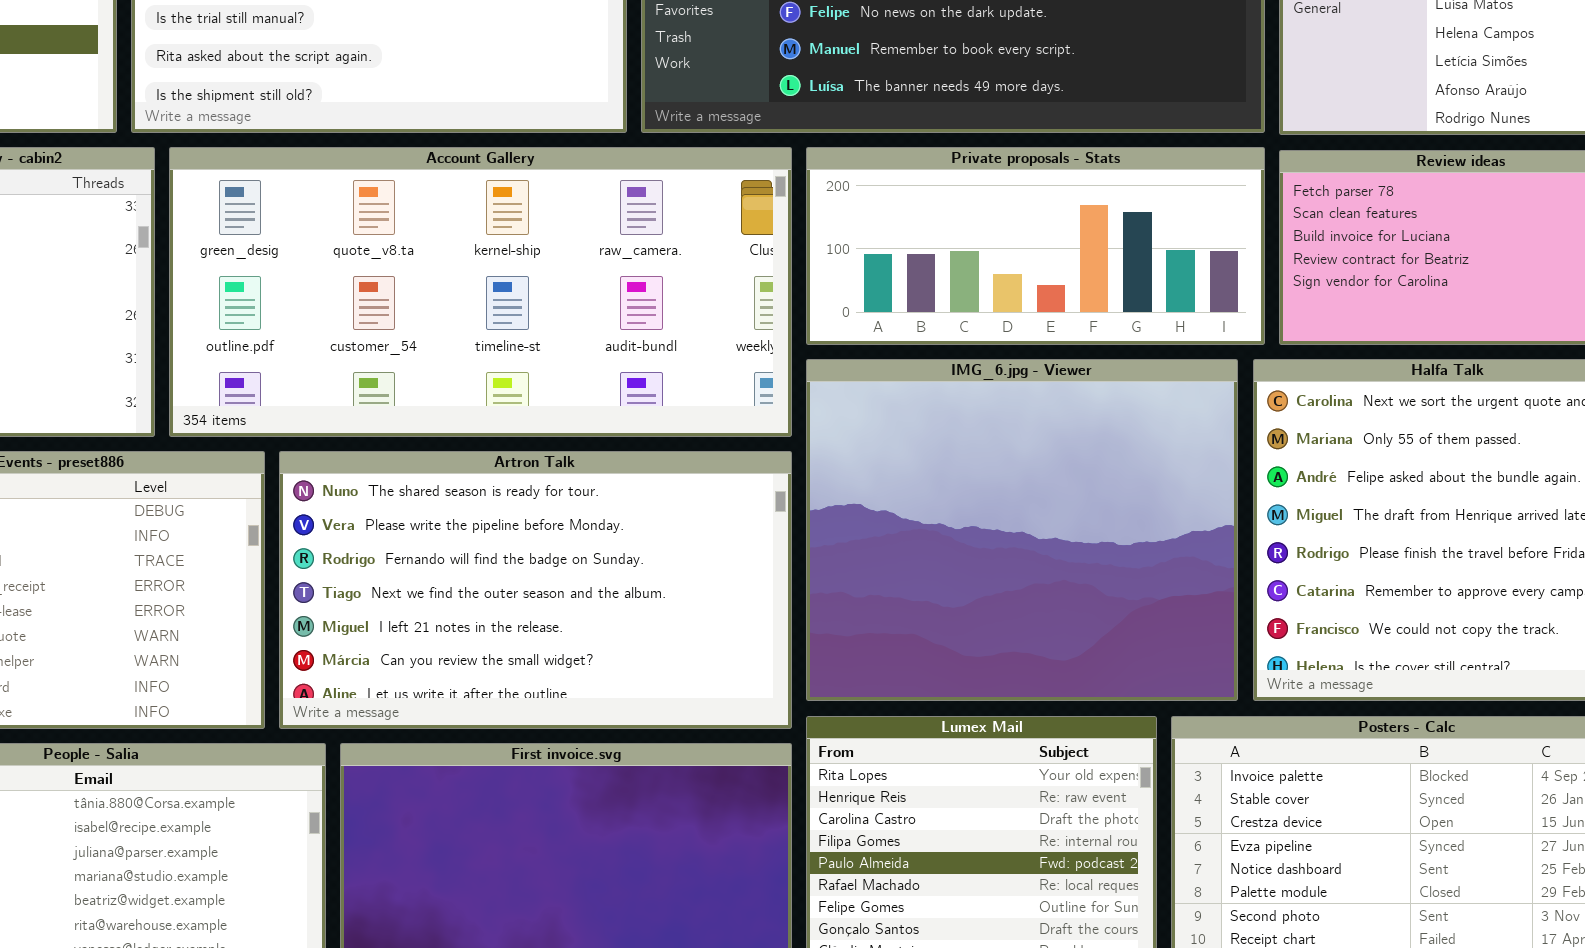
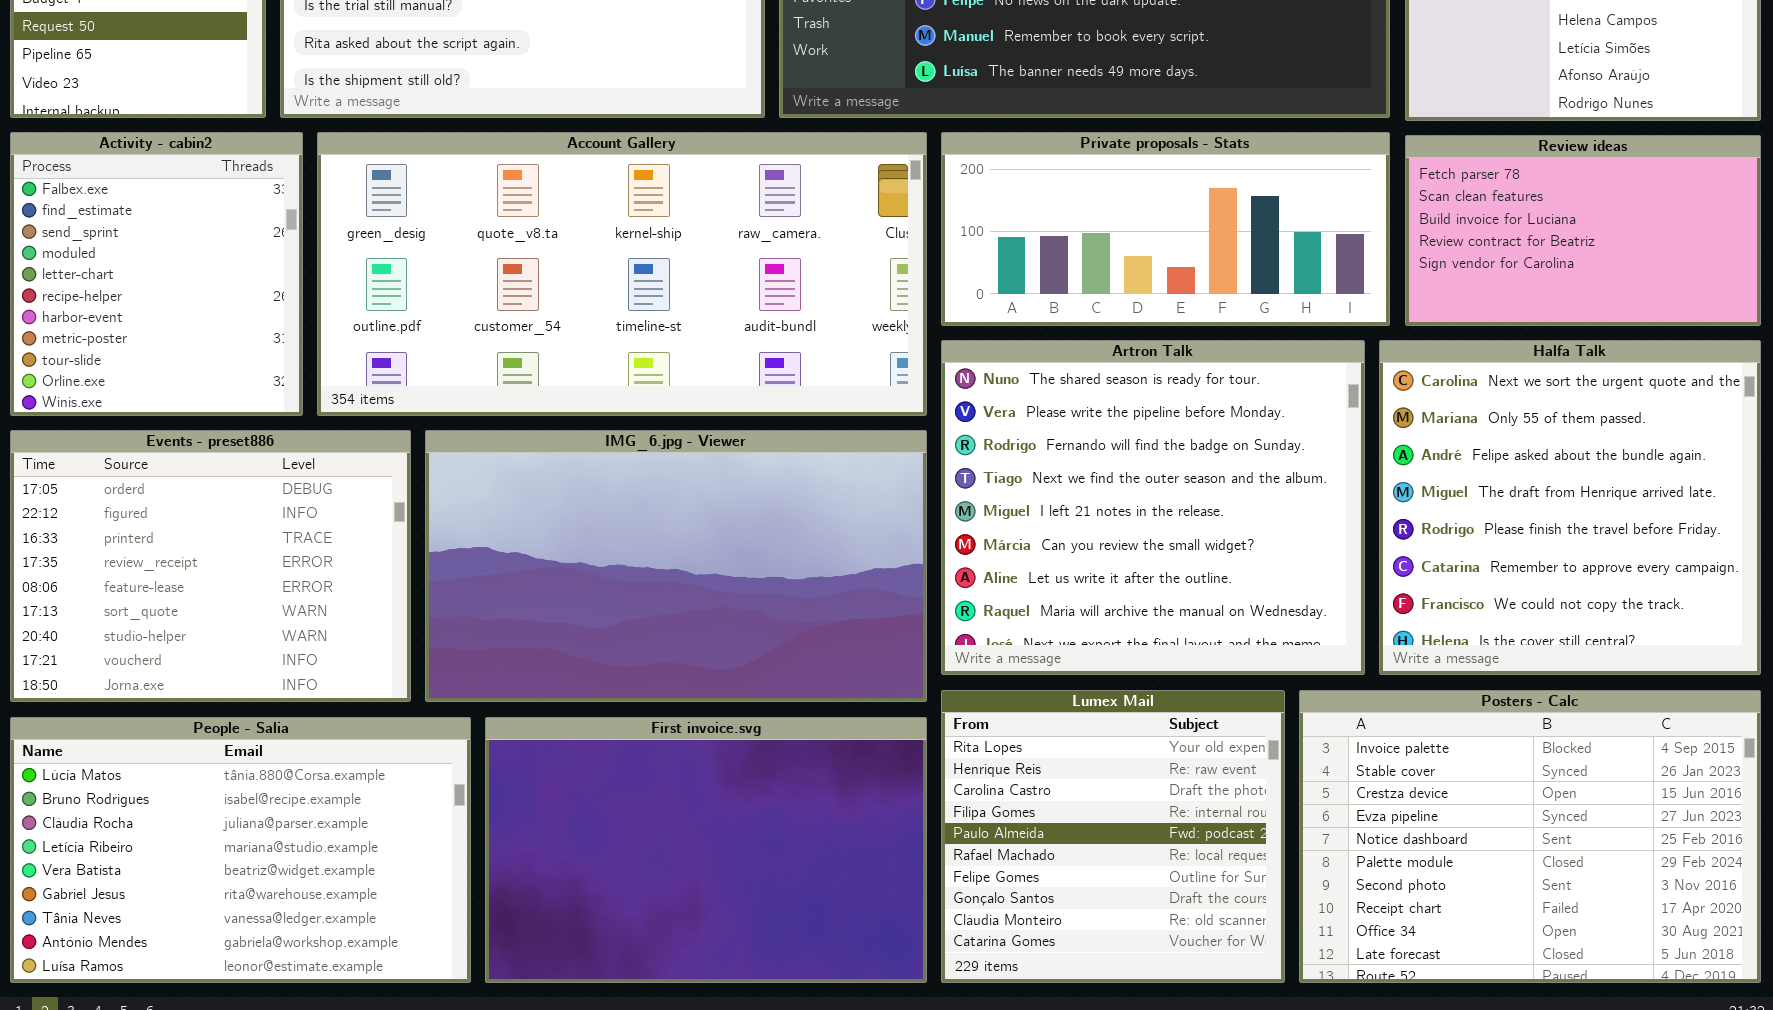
IMG_6.jpg - Viewer: [806,359,1238,701] -> [425,430,927,702], moved, resized
Artron Talk: [279,451,792,729] -> [941,340,1365,675], moved, resized

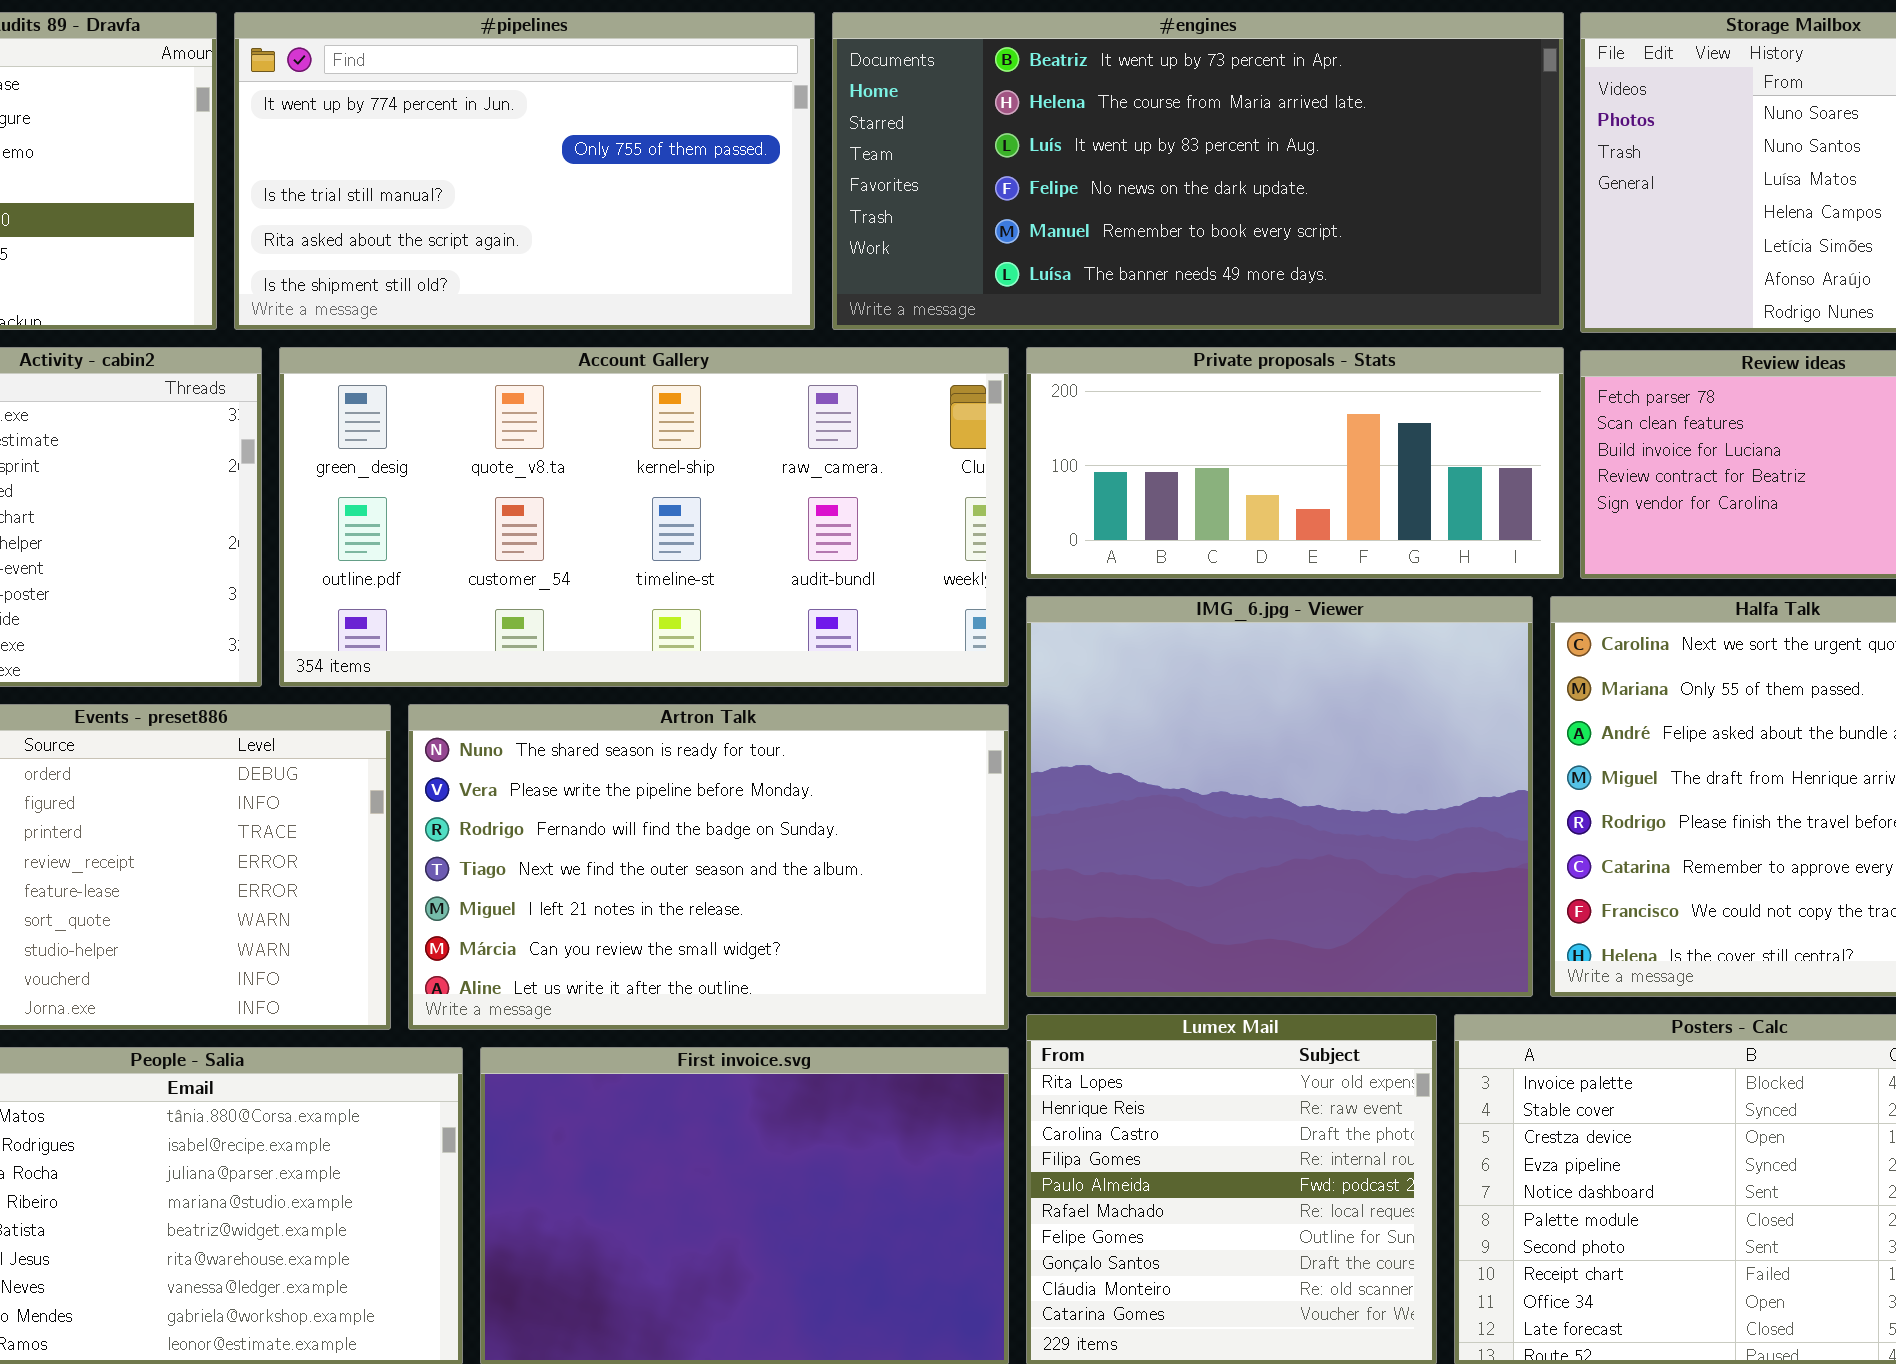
Artron Talk: [941,340,1365,675] -> [408,704,1009,1030], moved, resized
IMG_6.jpg - Viewer: [425,430,927,702] -> [1026,596,1533,997], moved, resized

